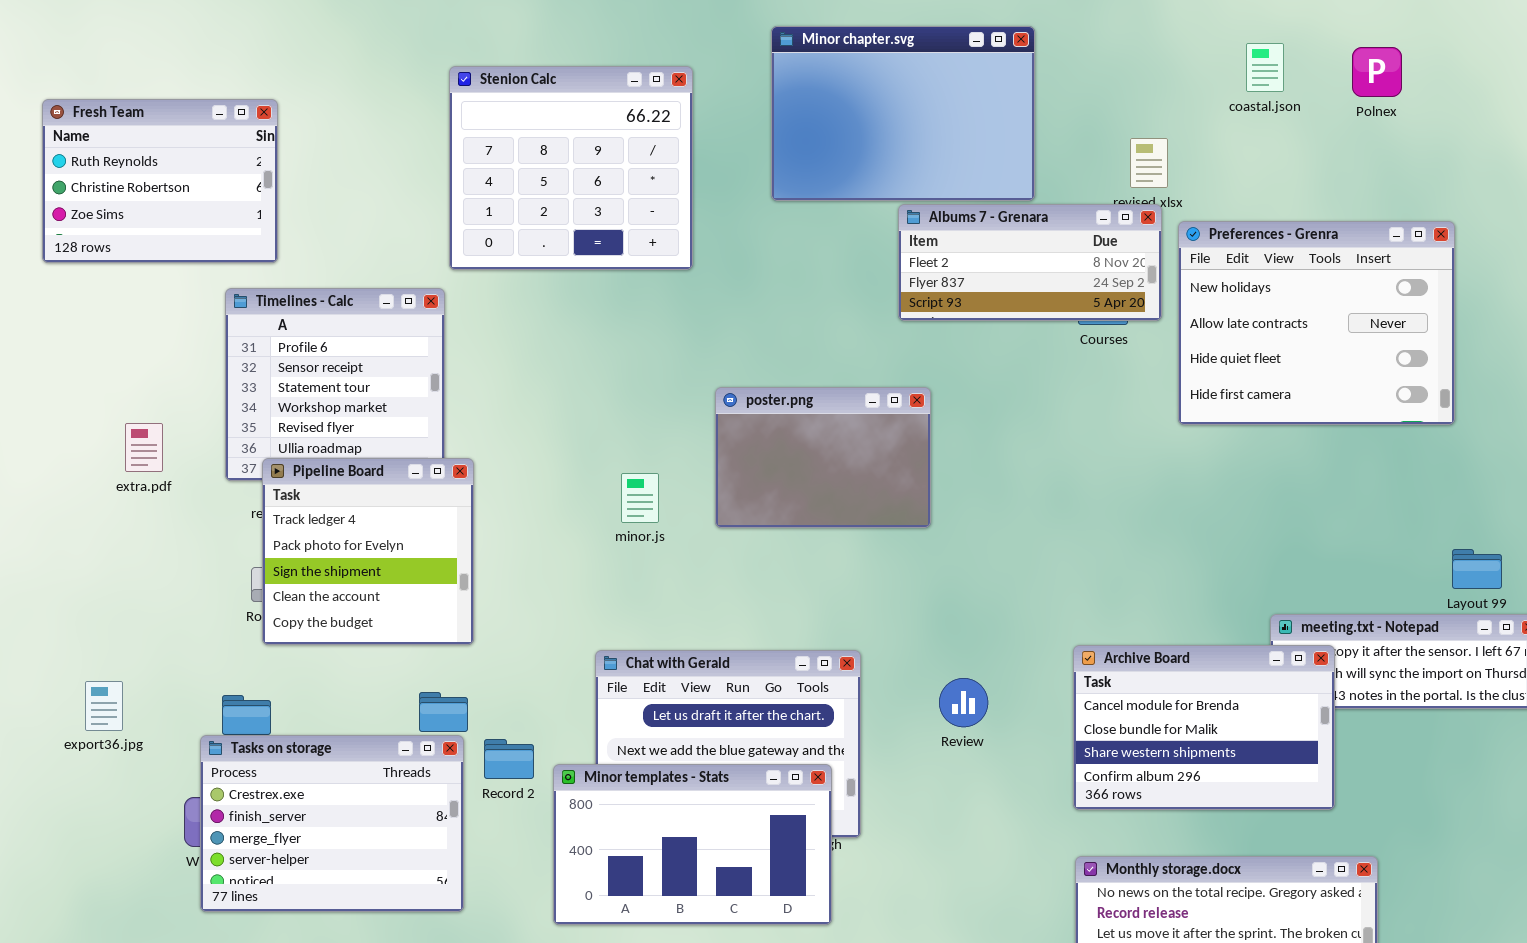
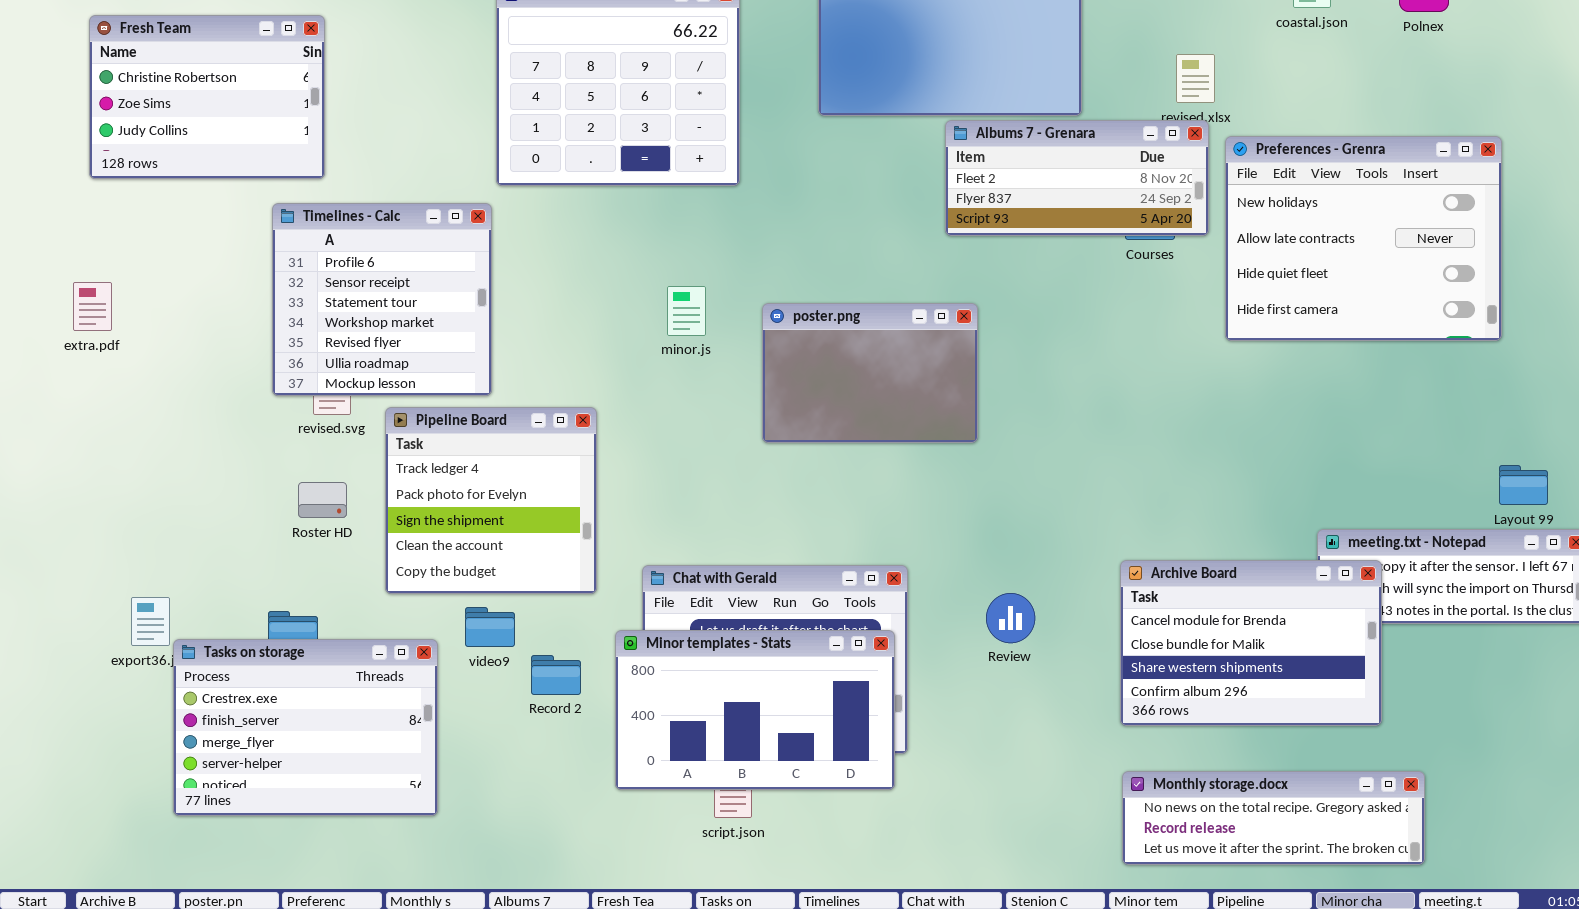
Fresh Team: [42,99,278,263] -> [89,15,325,179], scrolled down 1 row
extra.pdf: [125,423,163,472] -> [73,282,112,331], moved
Pipeline Board: [262,458,474,645] -> [385,407,597,594], moved
minor.js: [621,473,659,523] -> [667,286,706,336], moved
Tasks on storage: [200,735,464,912] -> [173,639,438,816], moved
Minor templates - Stats: [553,764,832,925] -> [615,630,895,790], moved

